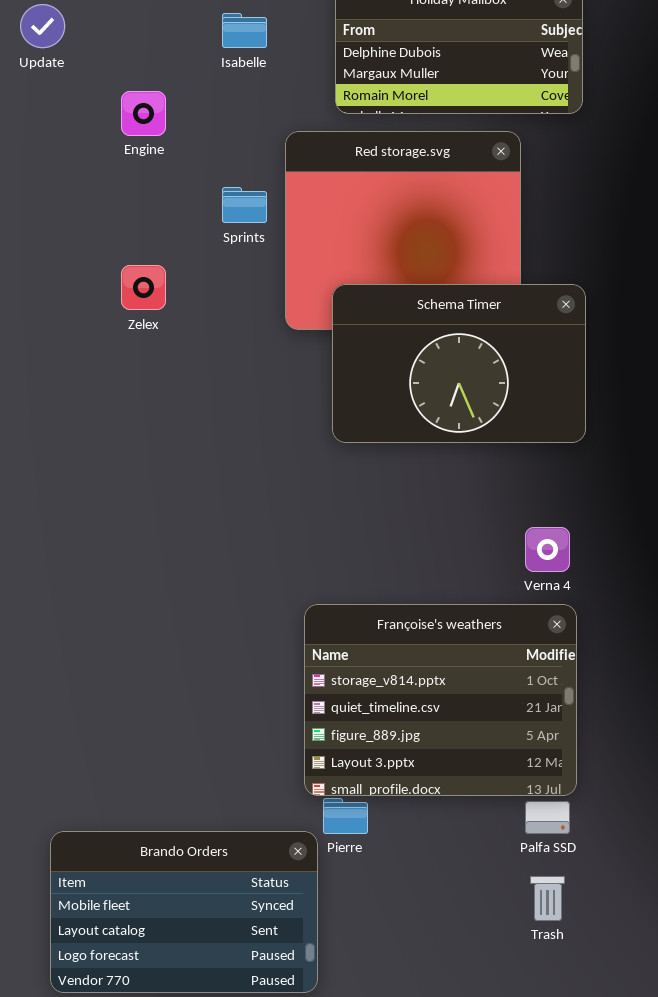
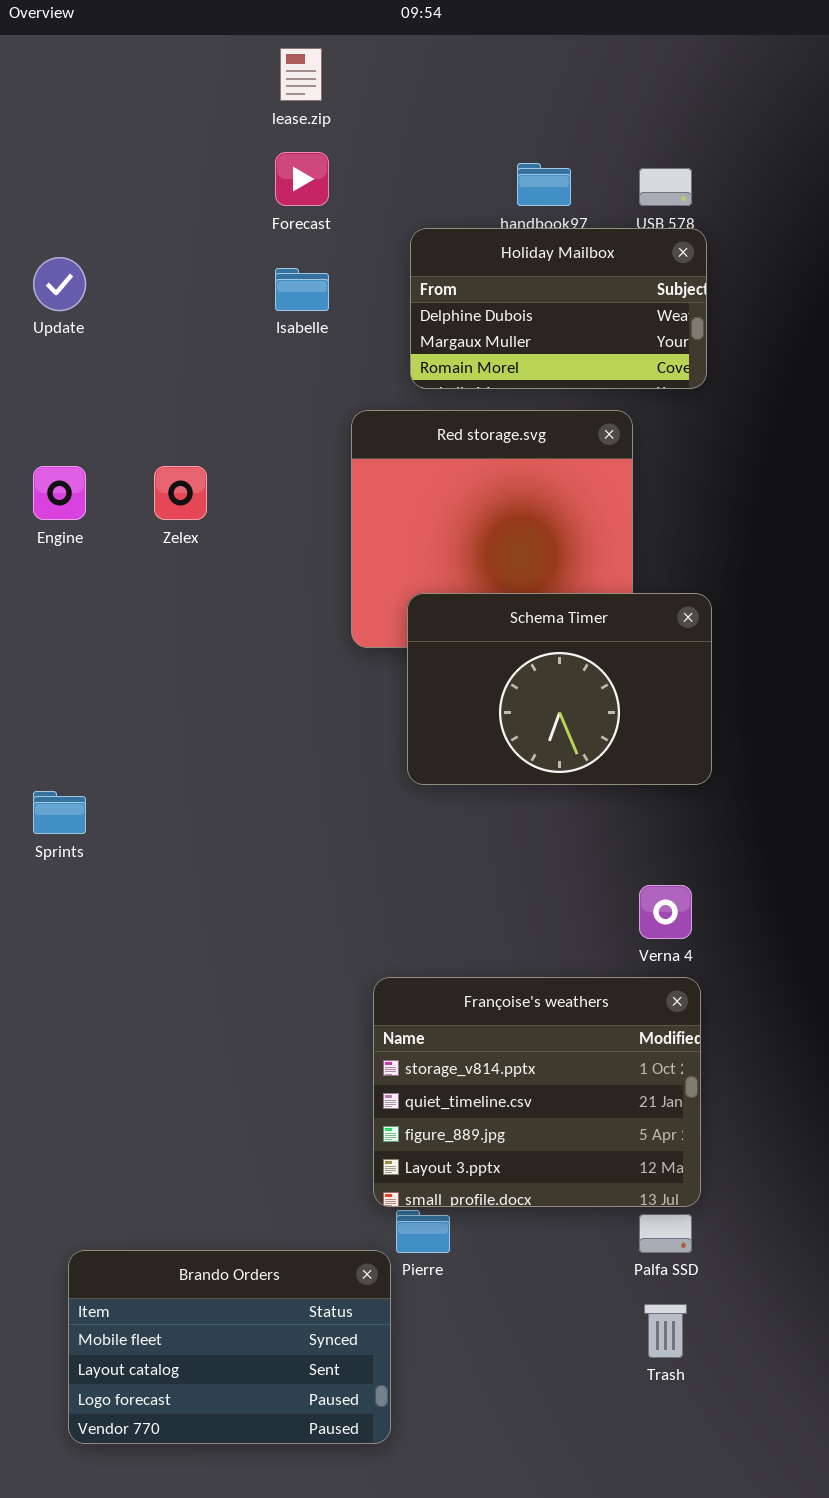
Engine: [121,91,166,136] -> [33,466,86,520], moved
Sprints: [222,187,267,223] -> [33,791,86,834], moved
Zelex: [121,265,166,310] -> [154,466,207,520], moved

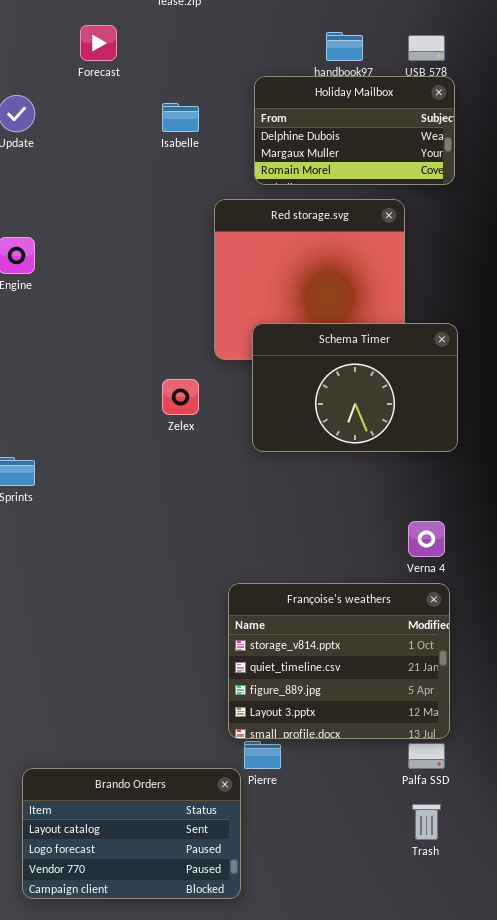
Forecast: [275,152,329,206] -> [80,25,117,61], moved
Zelex: [154,466,207,520] -> [162,379,199,415], moved
Brando Orders: [68,1250,391,1444] -> [22,768,241,899], scrolled down 1 row

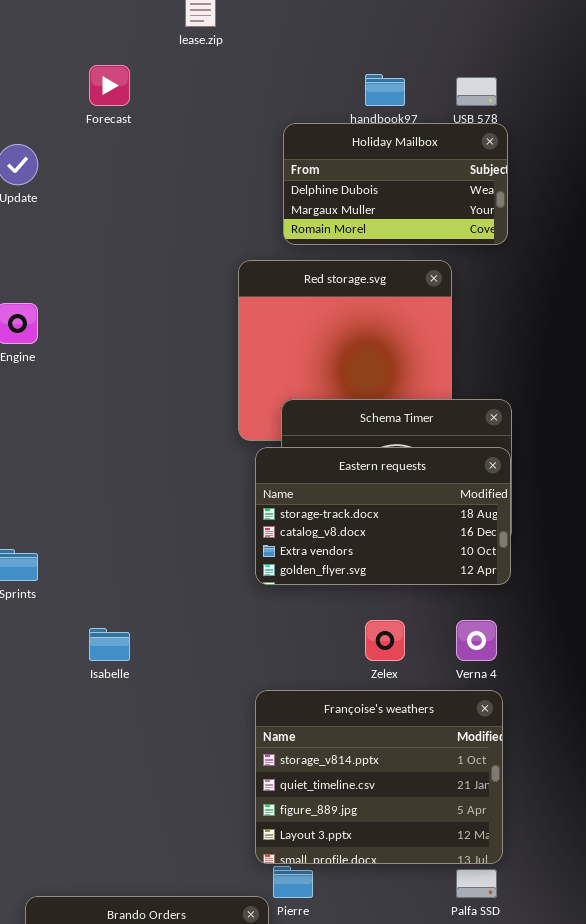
Isabelle: [162,103,199,132] -> [89,628,130,661], moved
Eastern requests: none -> [255,447,511,585], opened
Zelex: [162,379,199,415] -> [365,620,405,661], moved

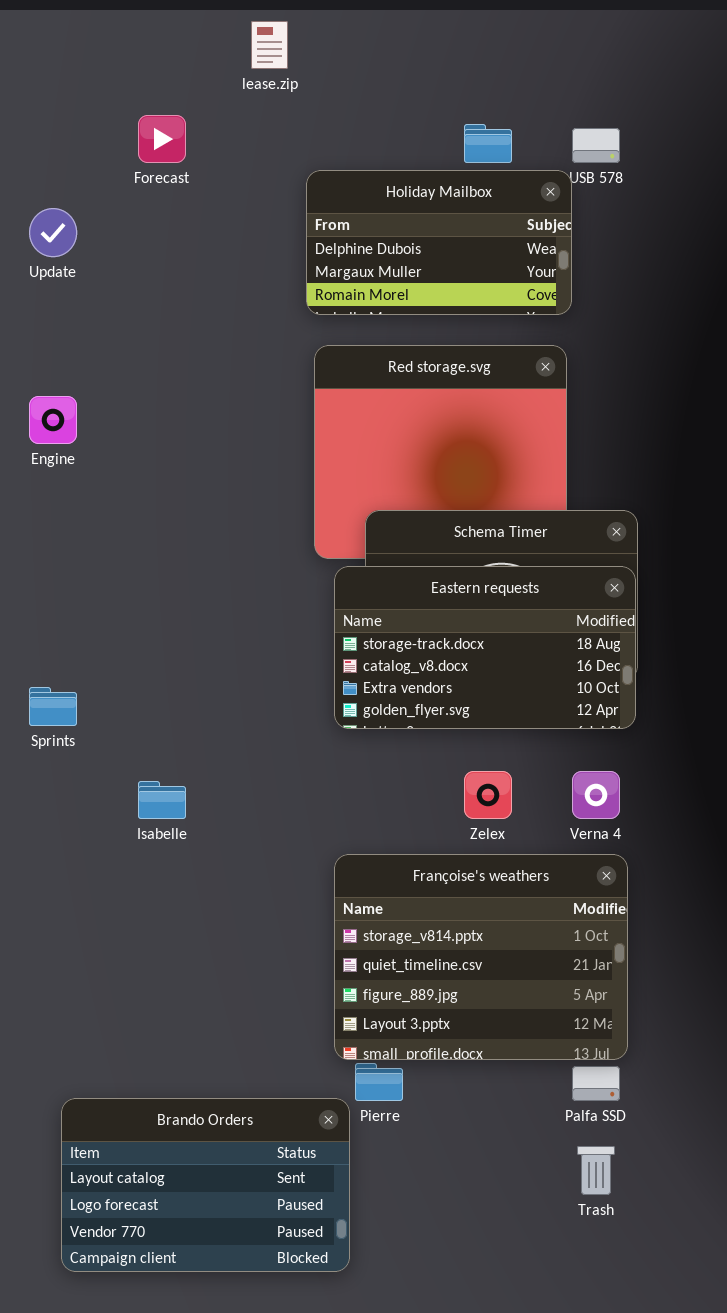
Holiday Mailbox: [283,123,508,245] -> [306,170,572,315], moved

